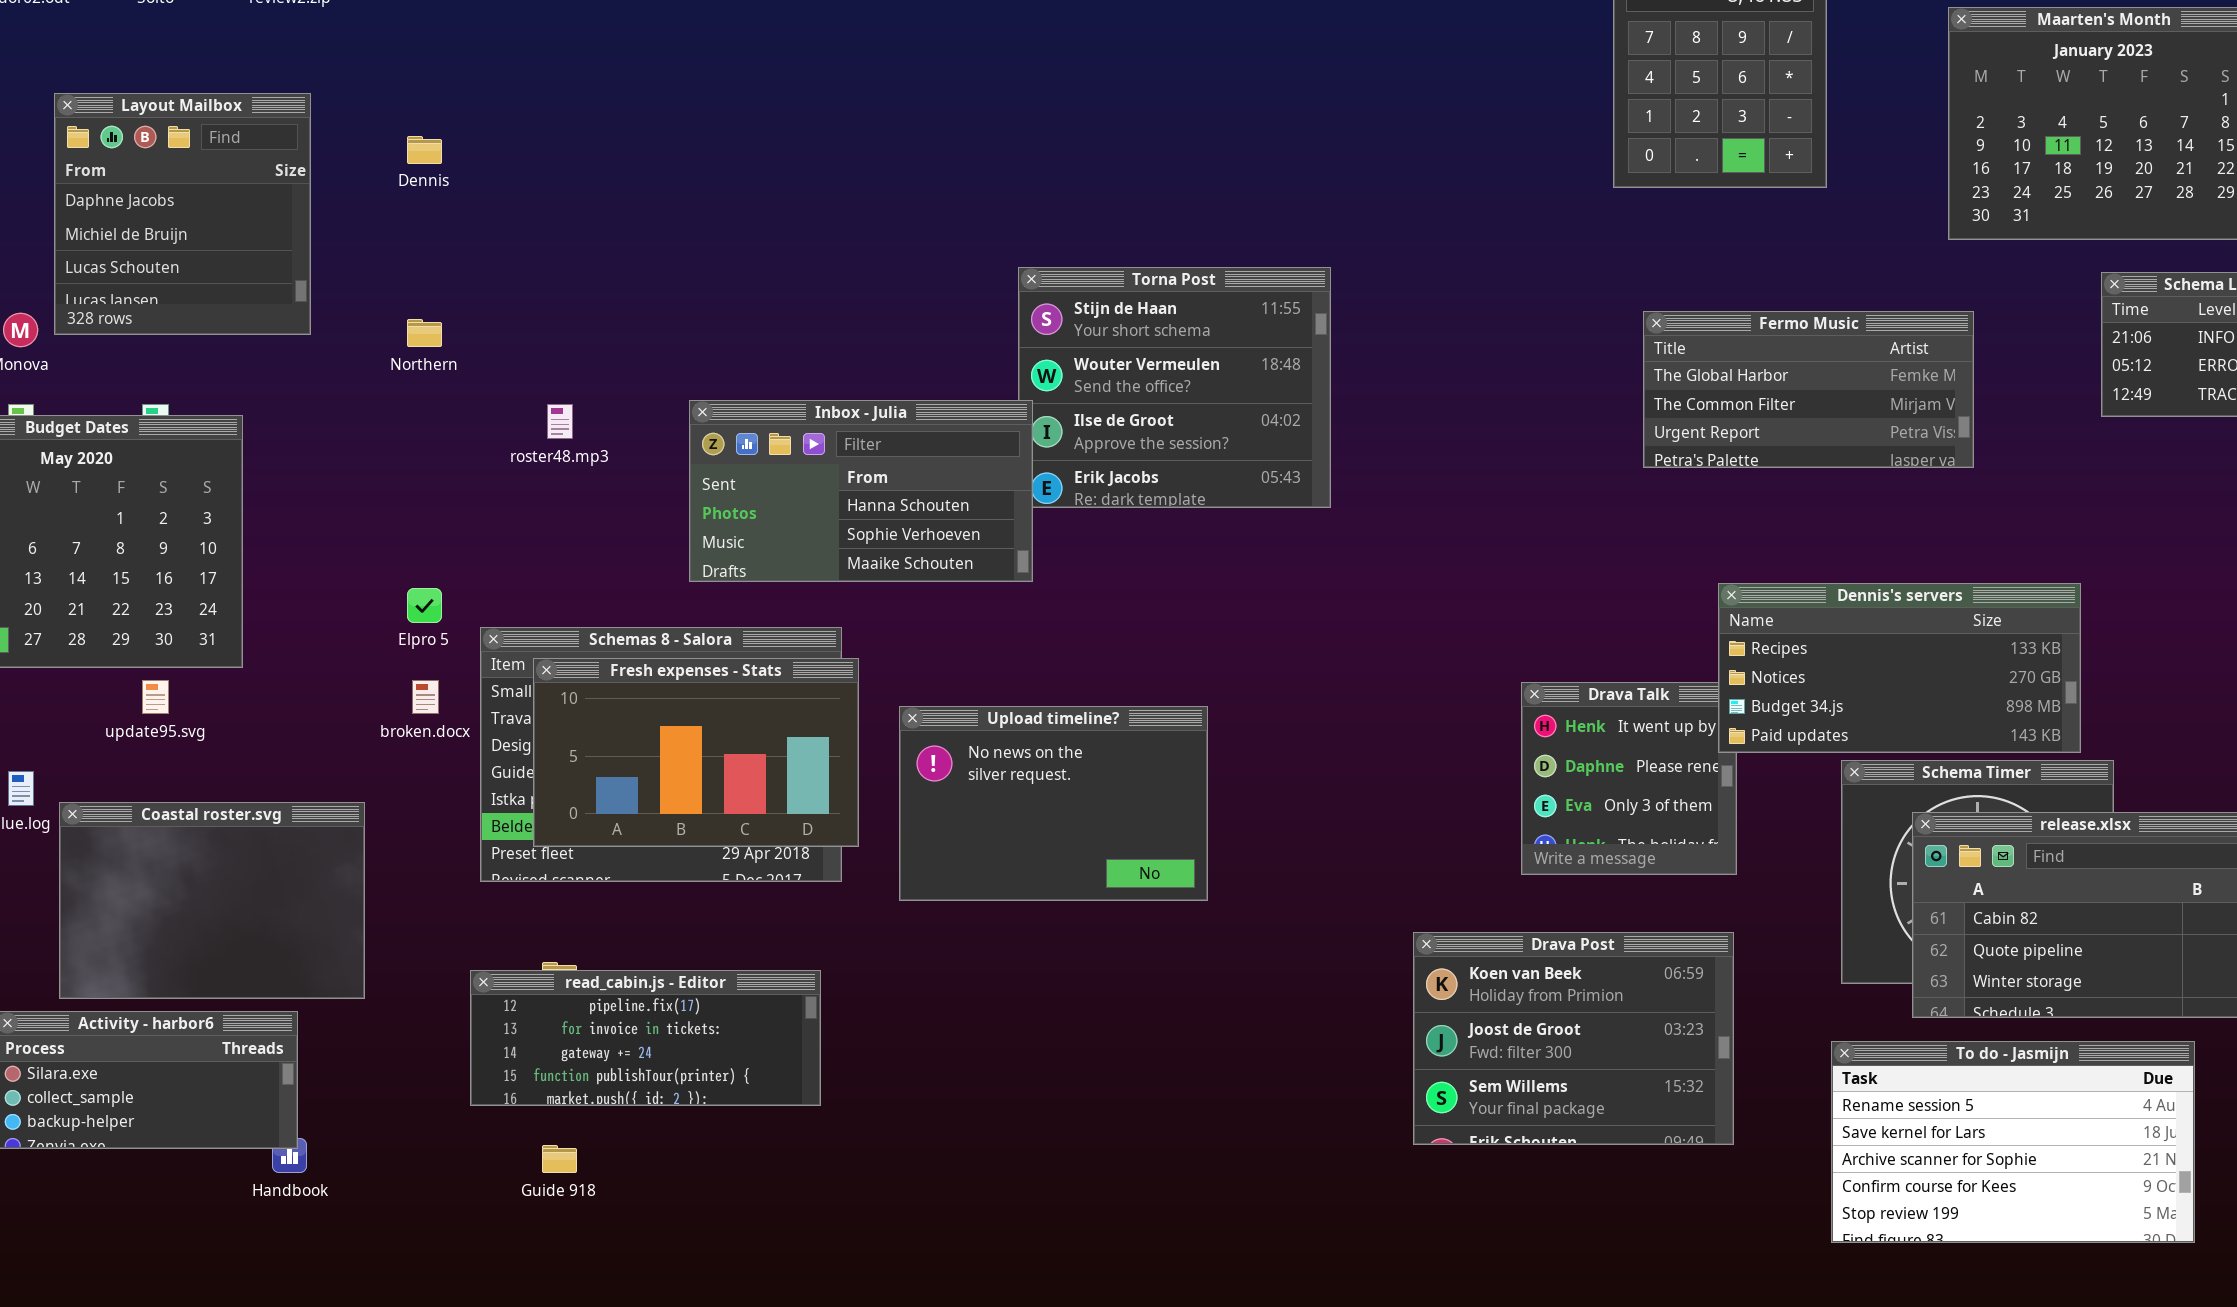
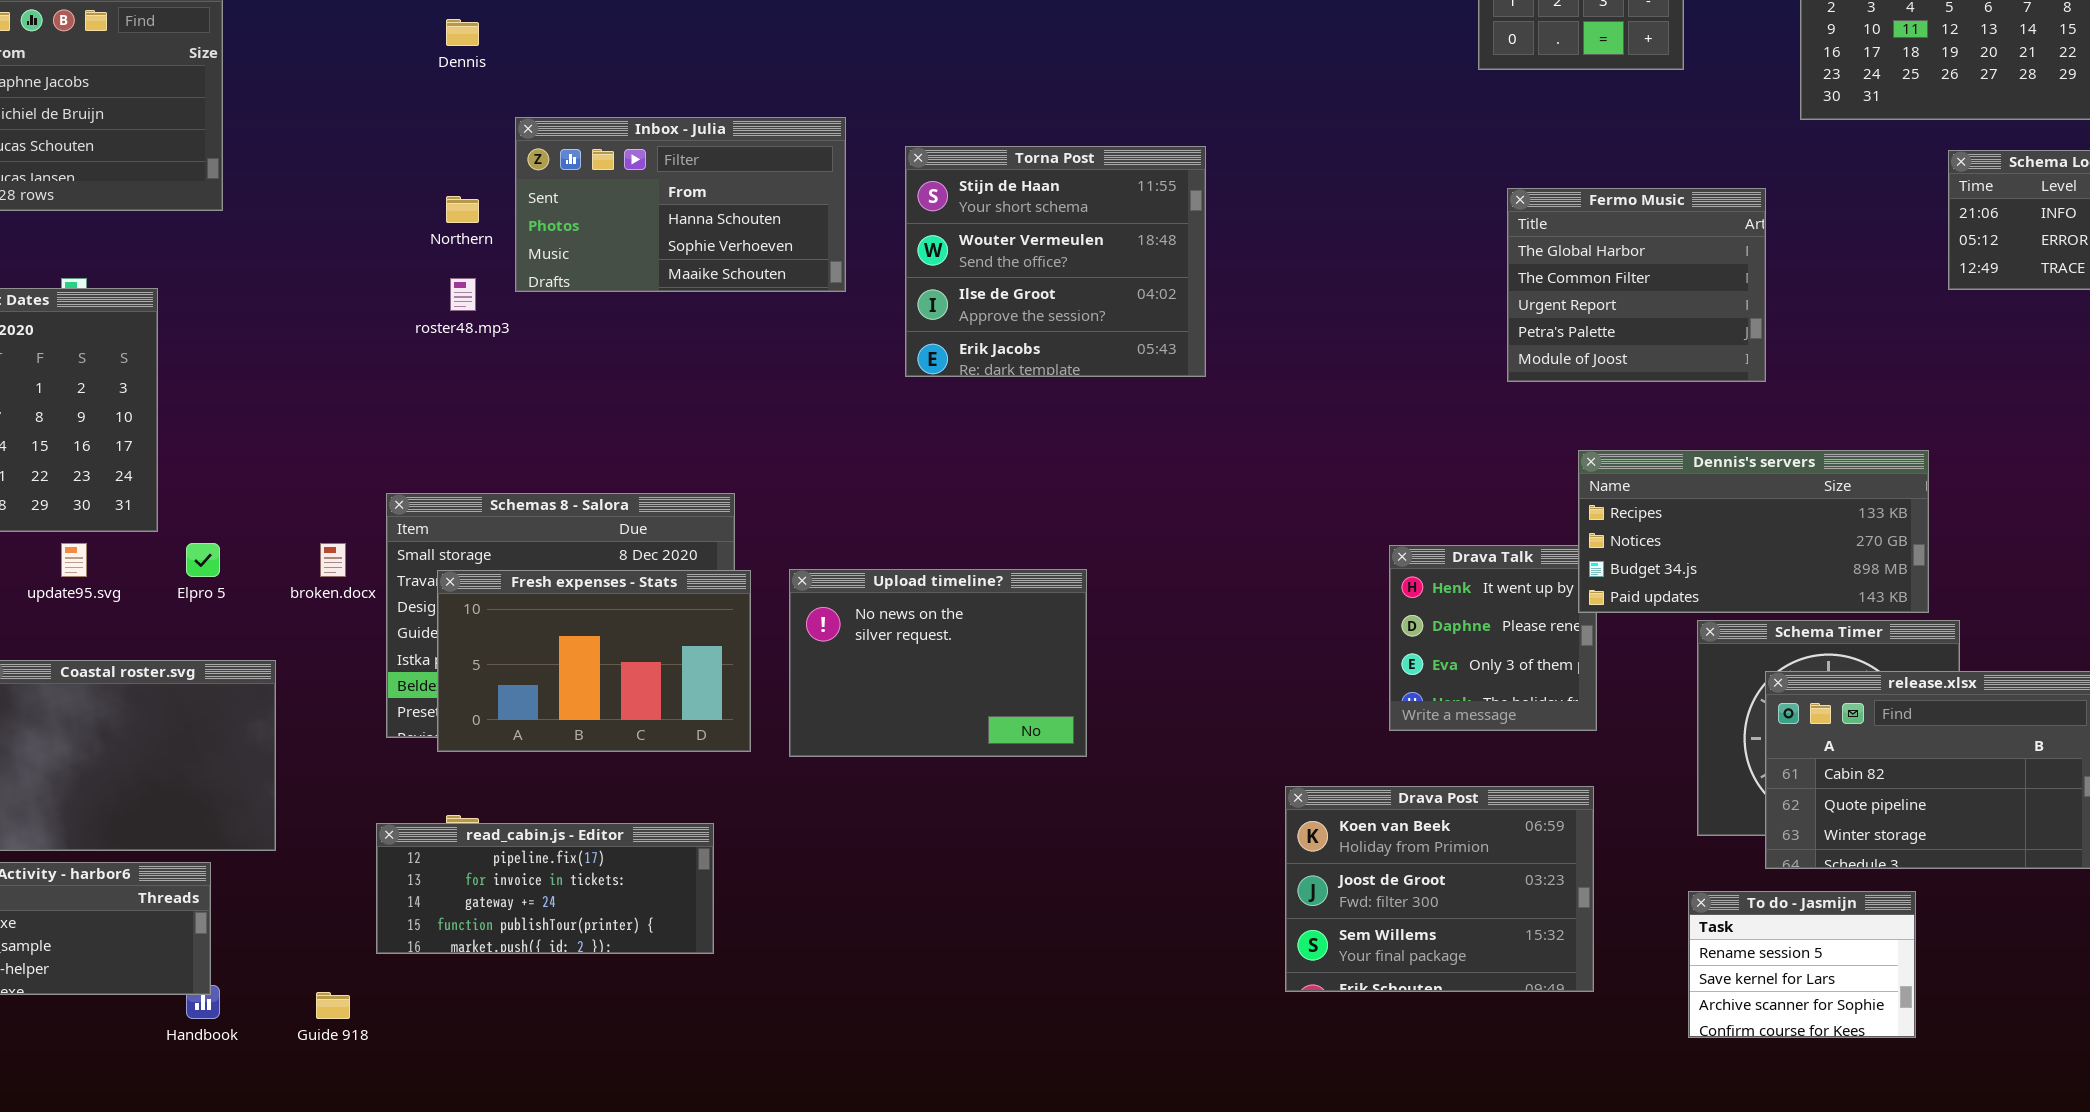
Dennis: [407,136,442,164] -> [446,19,479,46], moved
Fermo Music: [1643,311,1974,468] -> [1507,188,1766,382], resized
Northern: [407,319,442,347] -> [446,196,479,223], moved
Inbox - Julia: [689,400,1033,582] -> [515,117,846,292], moved
Elpro 5: [407,588,442,623] -> [186,543,220,577], moved
Fresh expenses - Stats: [533,658,859,847] -> [437,570,751,752], moved
To do - Jasmijn: [1831,1041,2195,1243] -> [1688,891,1916,1038], resized
Guide 918: [542,1145,577,1173] -> [316,992,350,1019], moved

